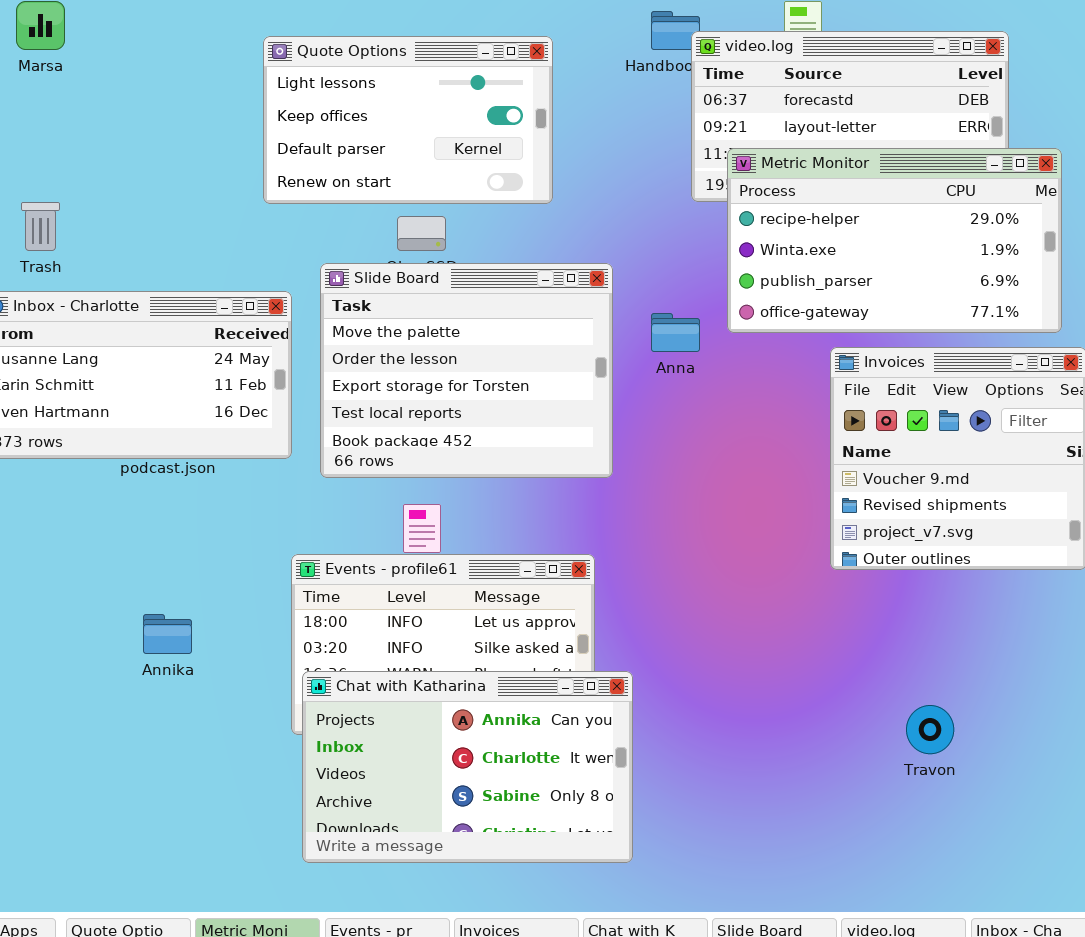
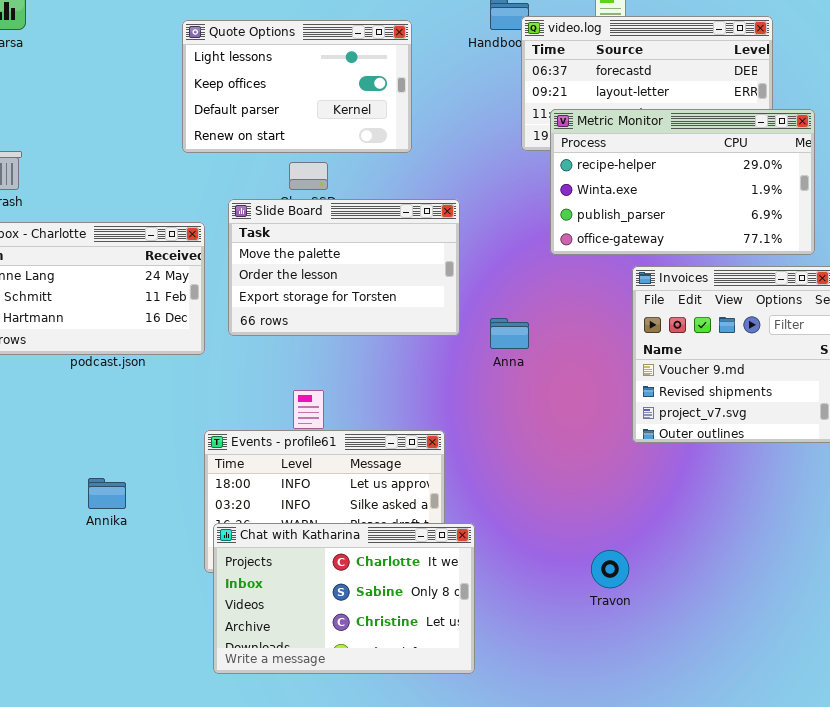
Slide Board: [320,263,613,478] -> [228,199,460,336], resized
Anna: [651,313,700,352] -> [490,318,529,349], moved
Chat with Katharina: [302,671,633,863] -> [213,523,475,674], scrolled down 1 row
Travon: [906,705,954,754] -> [591,550,629,588], moved

